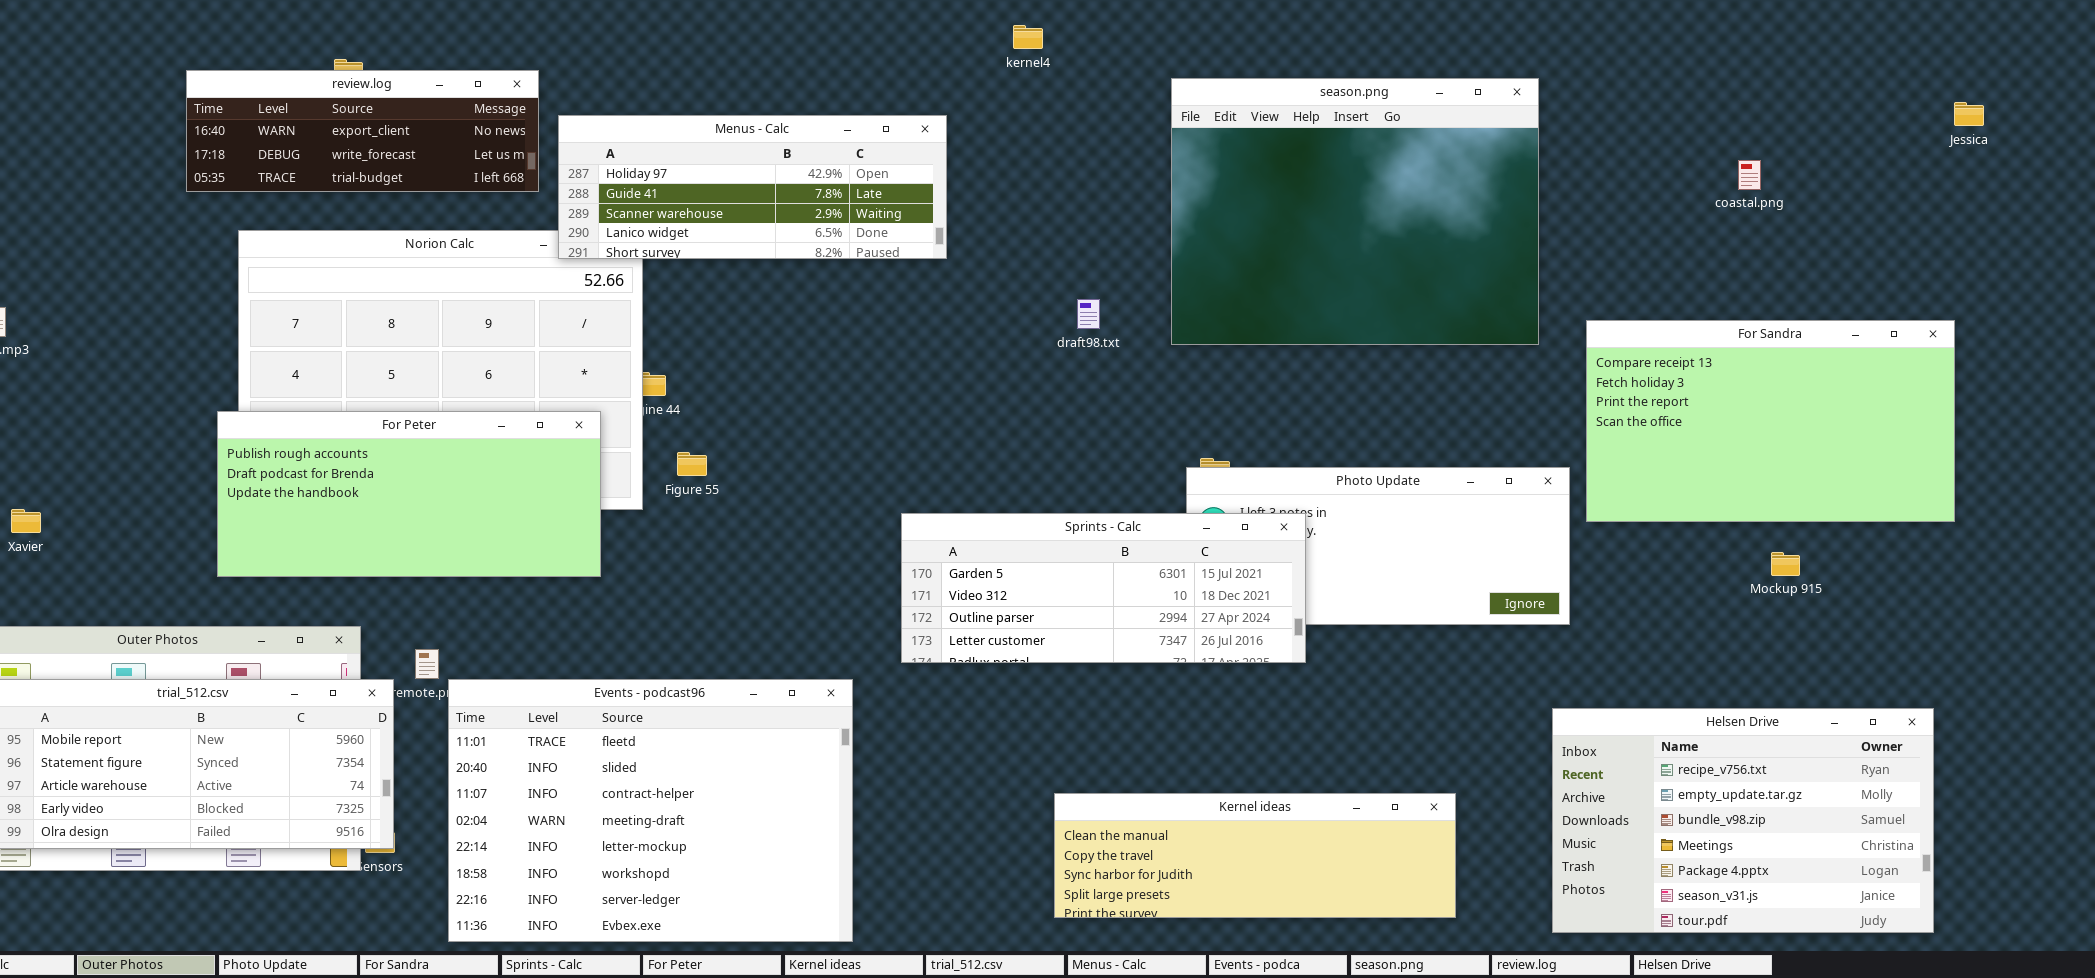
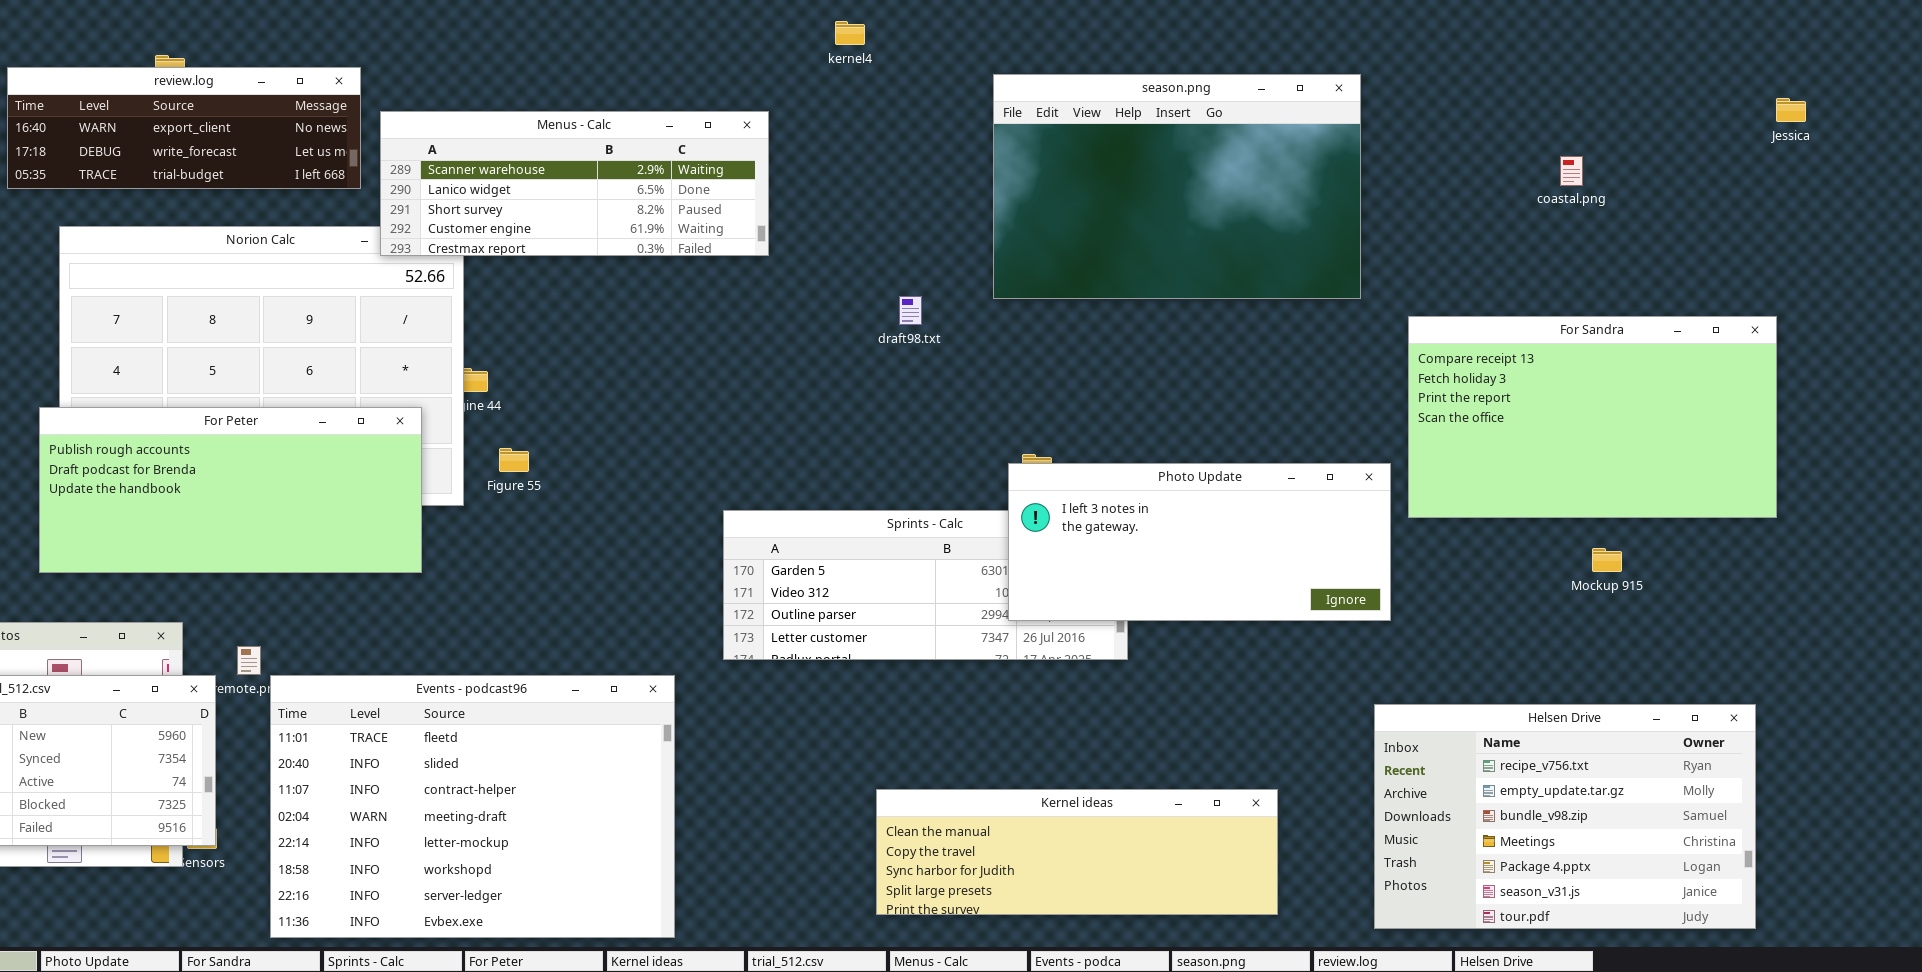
season.png: [1171,78,1539,345] -> [993,74,1361,299], resized
Menus - Calc: [558,115,947,259] -> [380,111,769,256], scrolled down 2 rows
Photo Update: [1186,467,1570,625] -> [1008,463,1391,621], raised

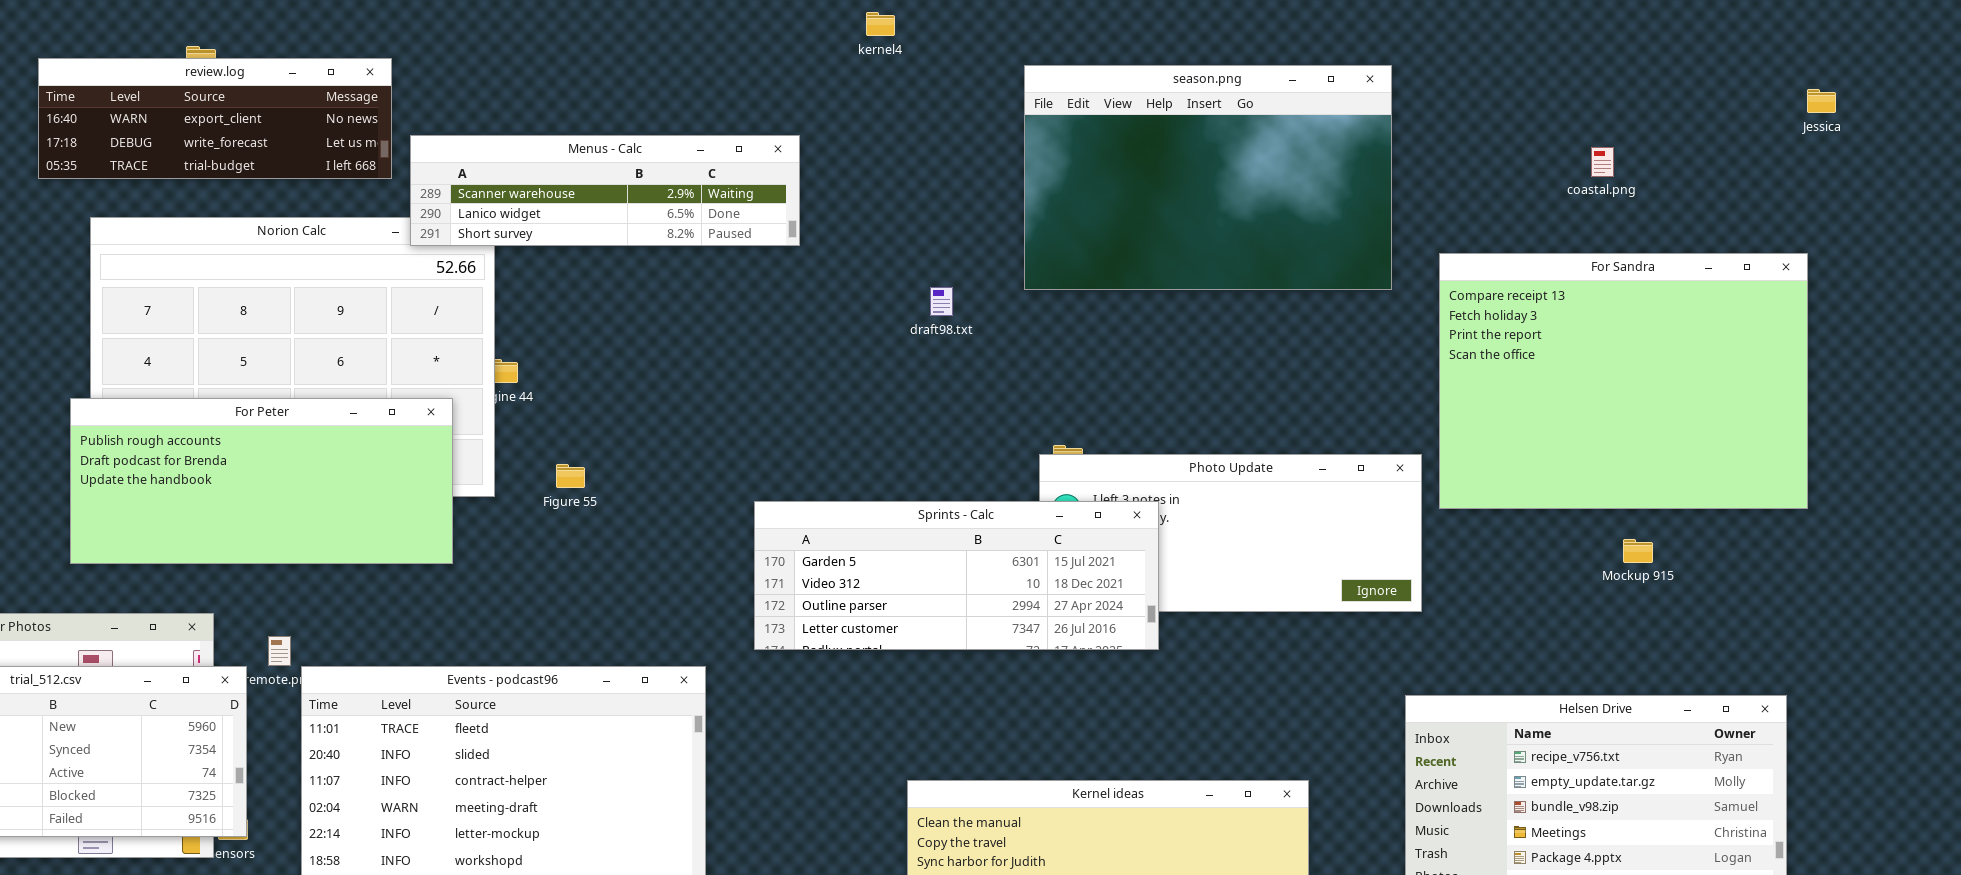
Menus - Calc: [380,111,769,256] -> [410,135,800,246], resized
For Sandra: [1408,316,1777,518] -> [1439,253,1808,509], resized
Figure 55: [499,448,529,472] -> [556,464,585,488], moved
Sprints - Calc: [723,510,1128,660] -> [754,501,1159,650], raised

